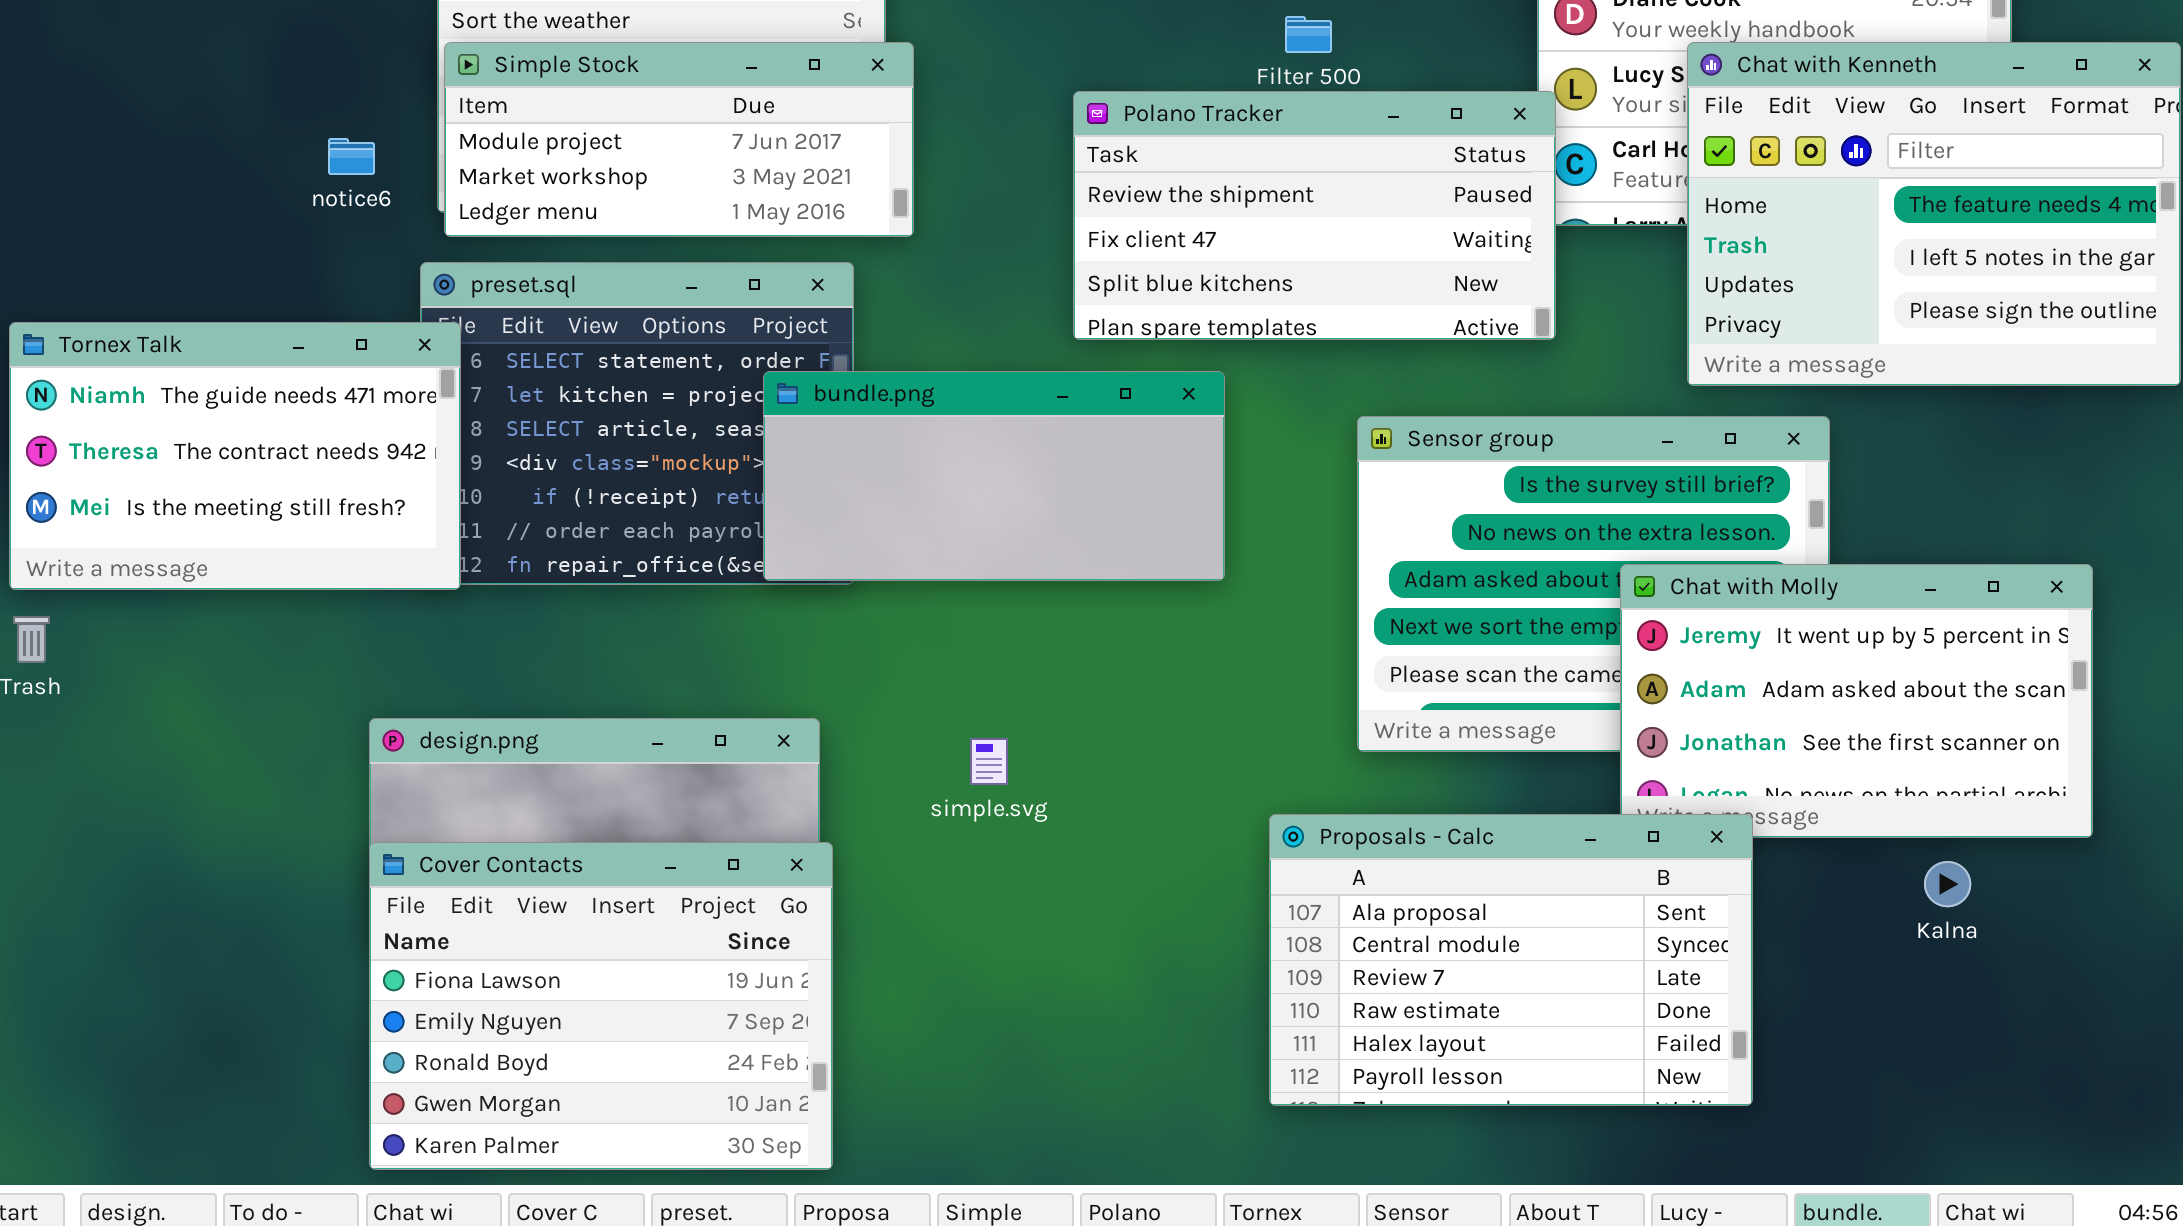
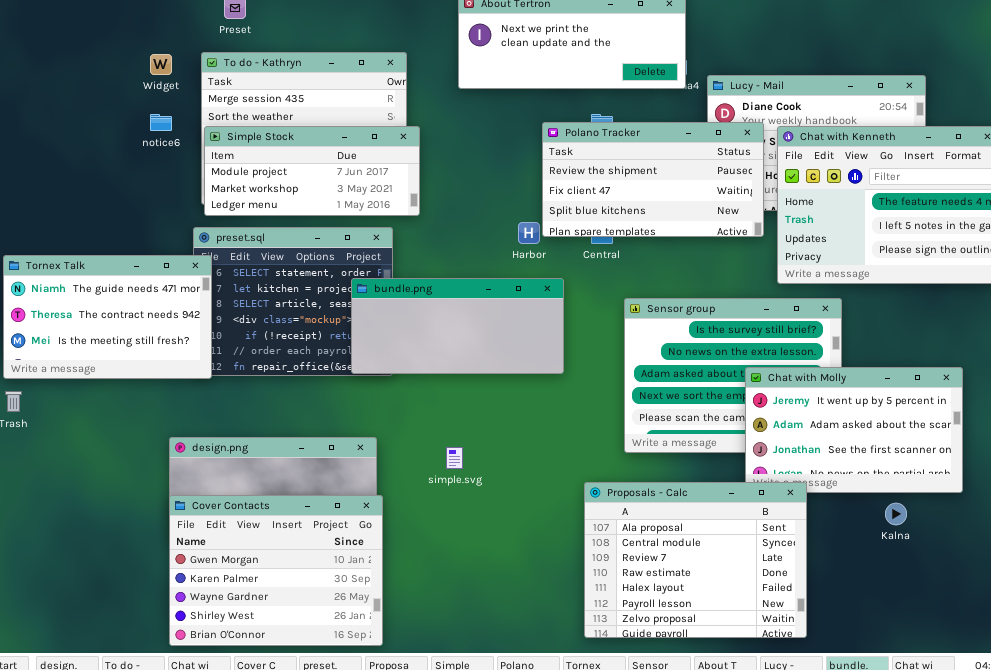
Polano Tracker: [1073,91,1556,340] -> [542,122,764,237], moved
notice6: [328,138,375,175] -> [150,114,172,131], moved
Proposals - Calc: [1269,814,1753,1106] -> [584,482,807,638], resized
Cover Contacts: [369,842,833,1170] -> [169,495,383,646], scrolled down 3 rows

